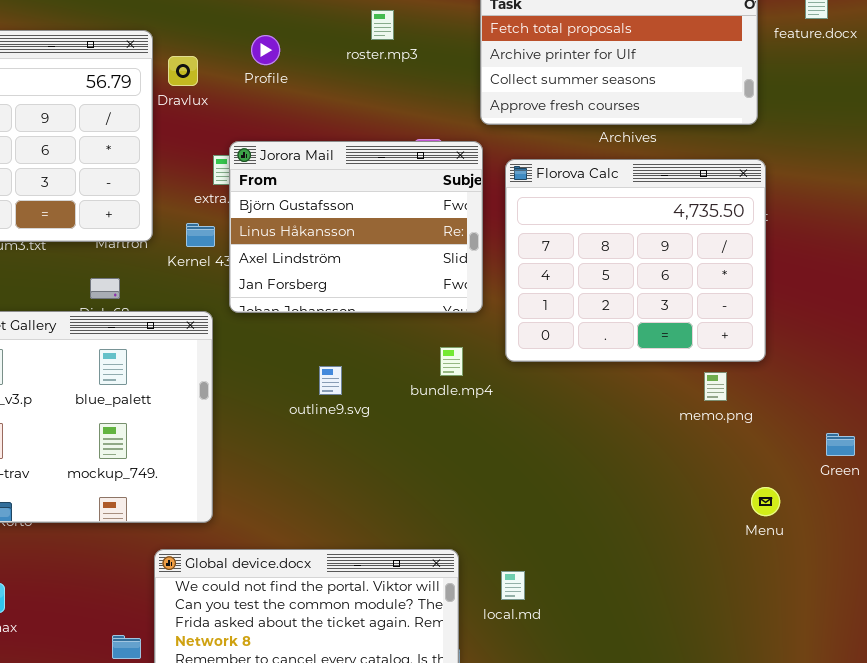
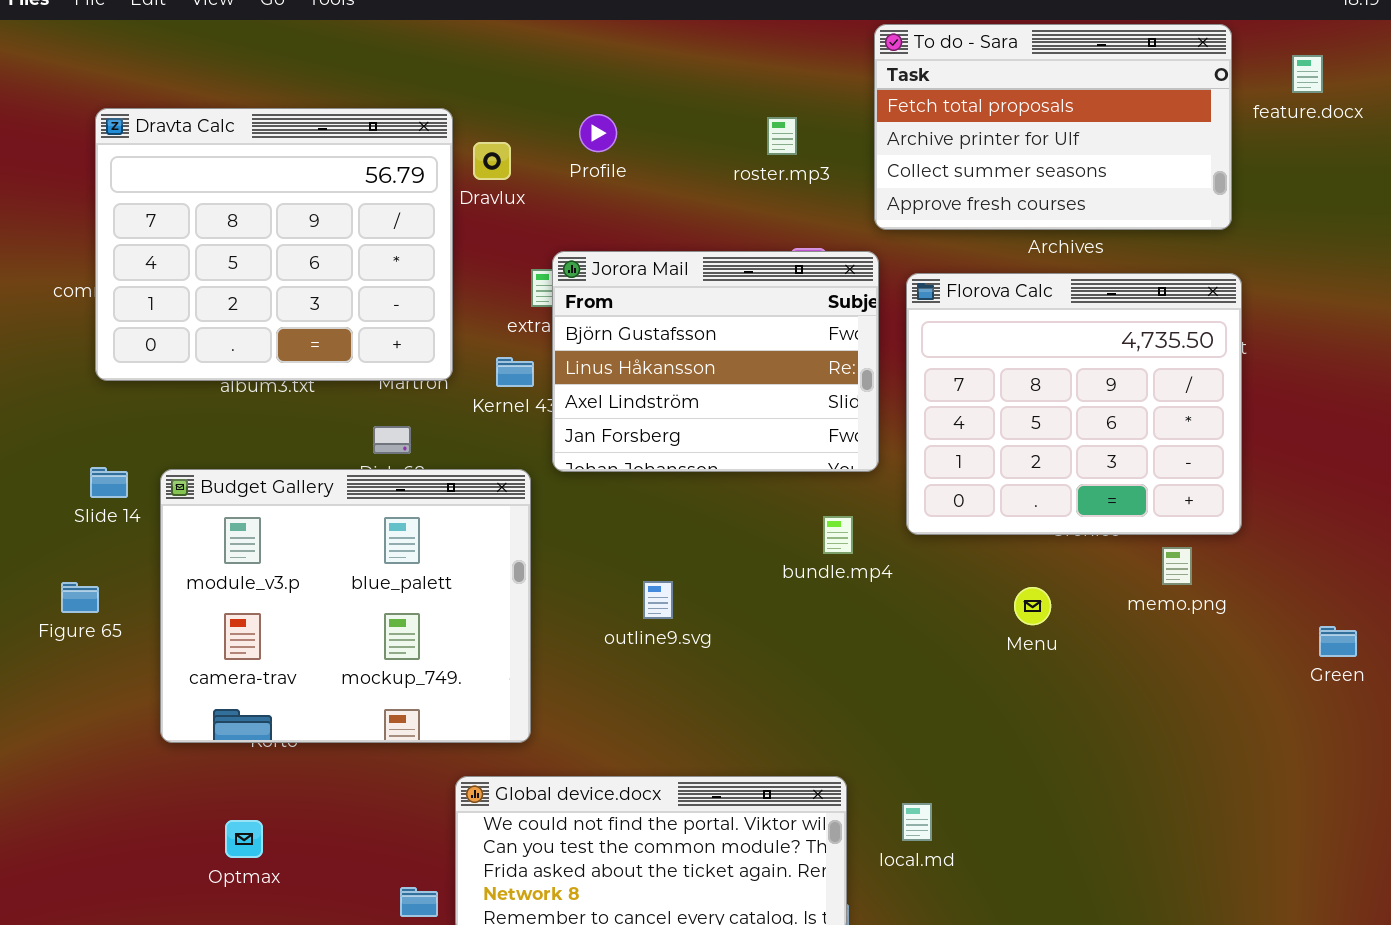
roster.mp3: [371,10,394,40] -> [767,117,797,155], moved
outline9.svg: [319,366,342,395] -> [643,581,673,619], moved
Menu: [751,487,780,516] -> [1014,587,1051,625], moved

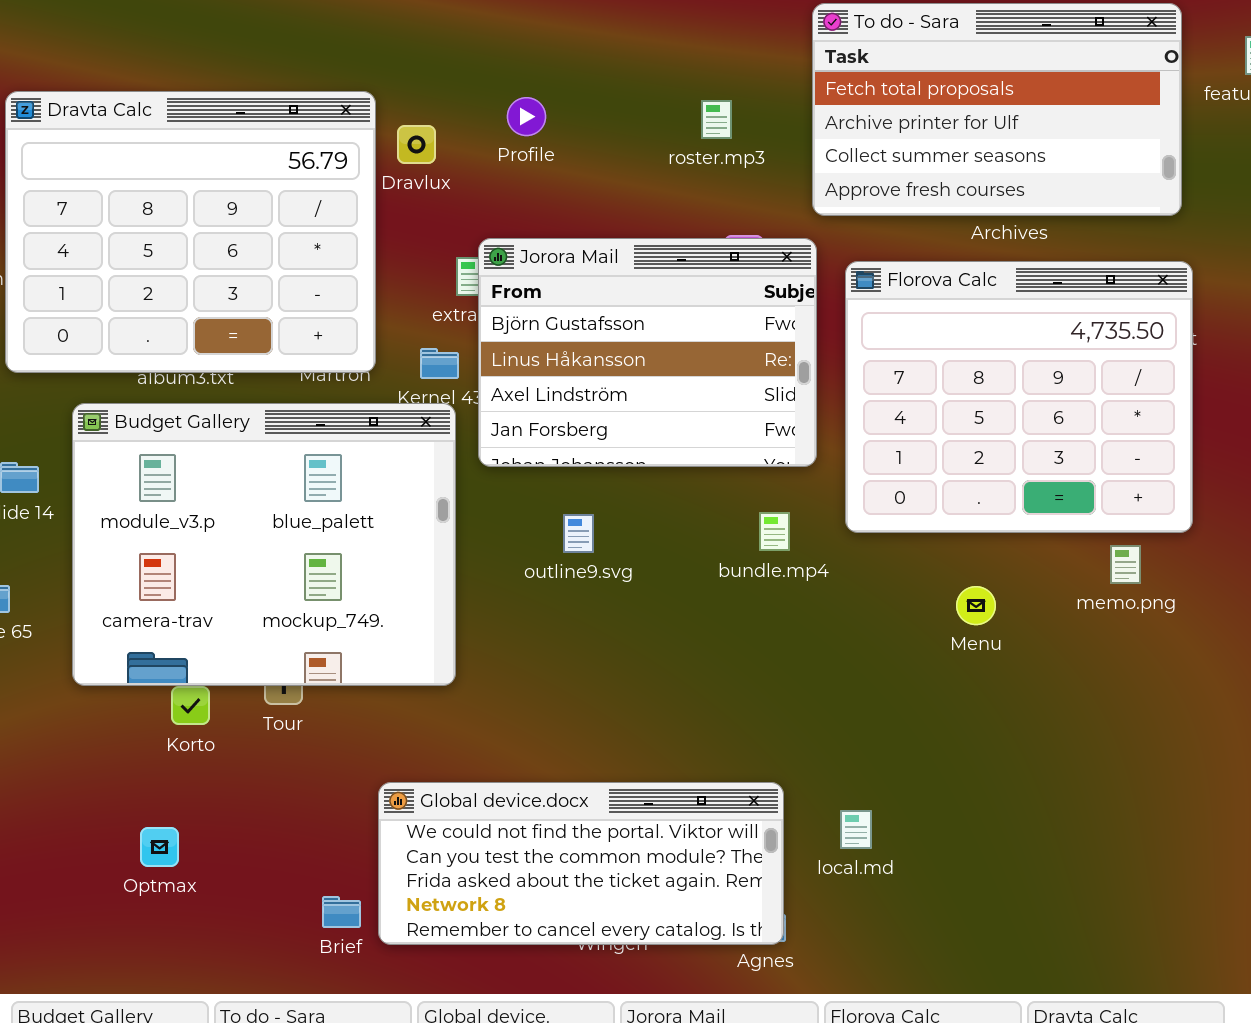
Budget Gallery: [160,469,531,743] -> [72,403,456,686], moved
outline9.svg: [643,581,673,619] -> [563,514,594,553], moved

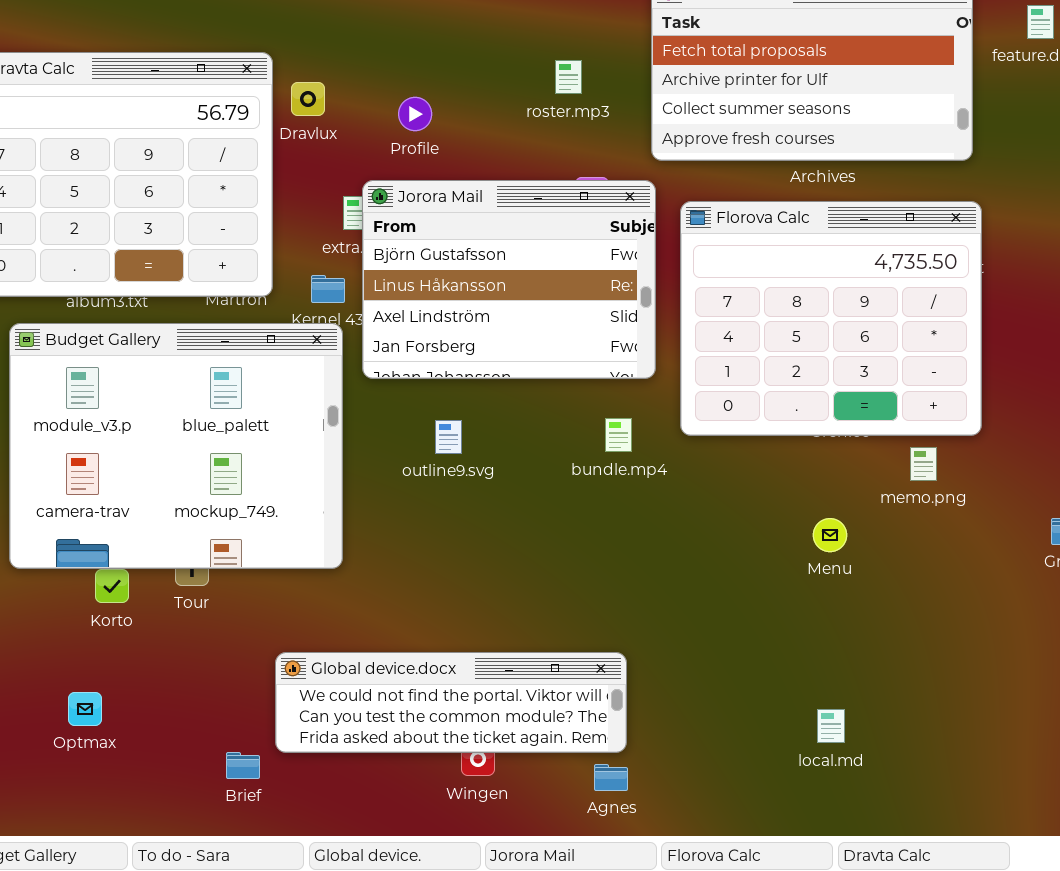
Profile: [507,97,546,136] -> [398,97,432,131], moved
Menu: [956,586,996,625] -> [813,518,847,552], moved
Global device.docx: [378,782,784,945] -> [275,652,627,753], resized
local.md: [840,810,872,849] -> [817,709,845,743], moved

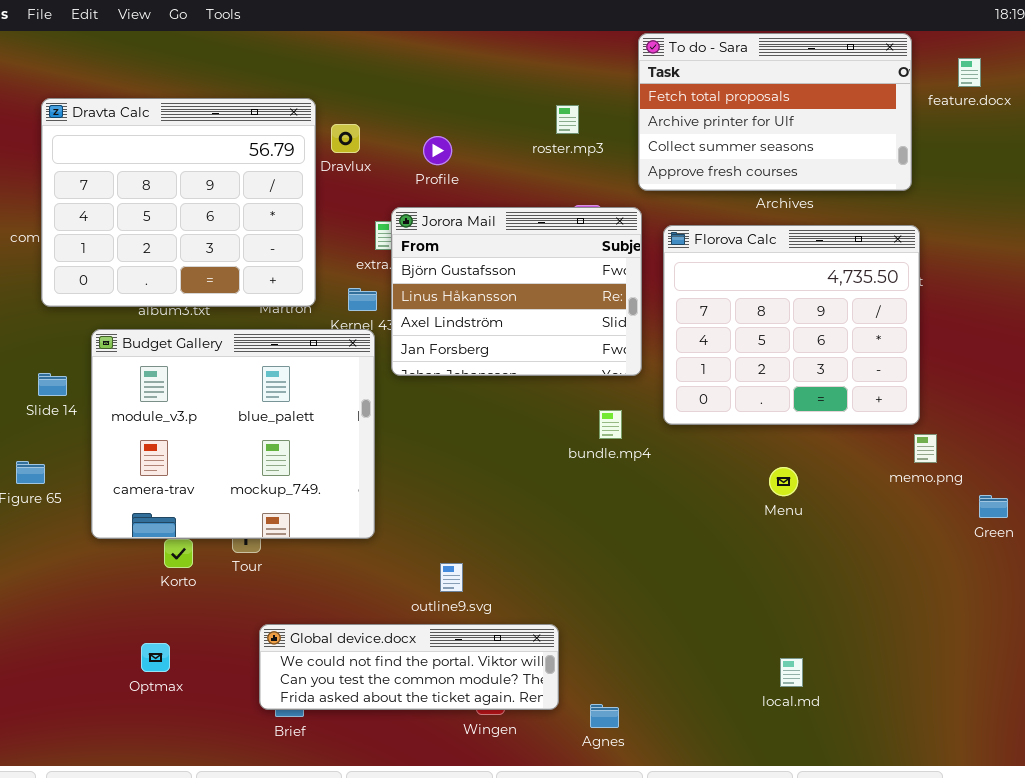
outline9.svg: [435,420,462,454] -> [440,563,463,592], moved
memo.png: [910,447,937,481] -> [914,434,937,463], moved
Menu: [813,518,847,552] -> [769,467,798,496], moved
Global device.docx: [275,652,627,753] -> [259,624,559,710], moved

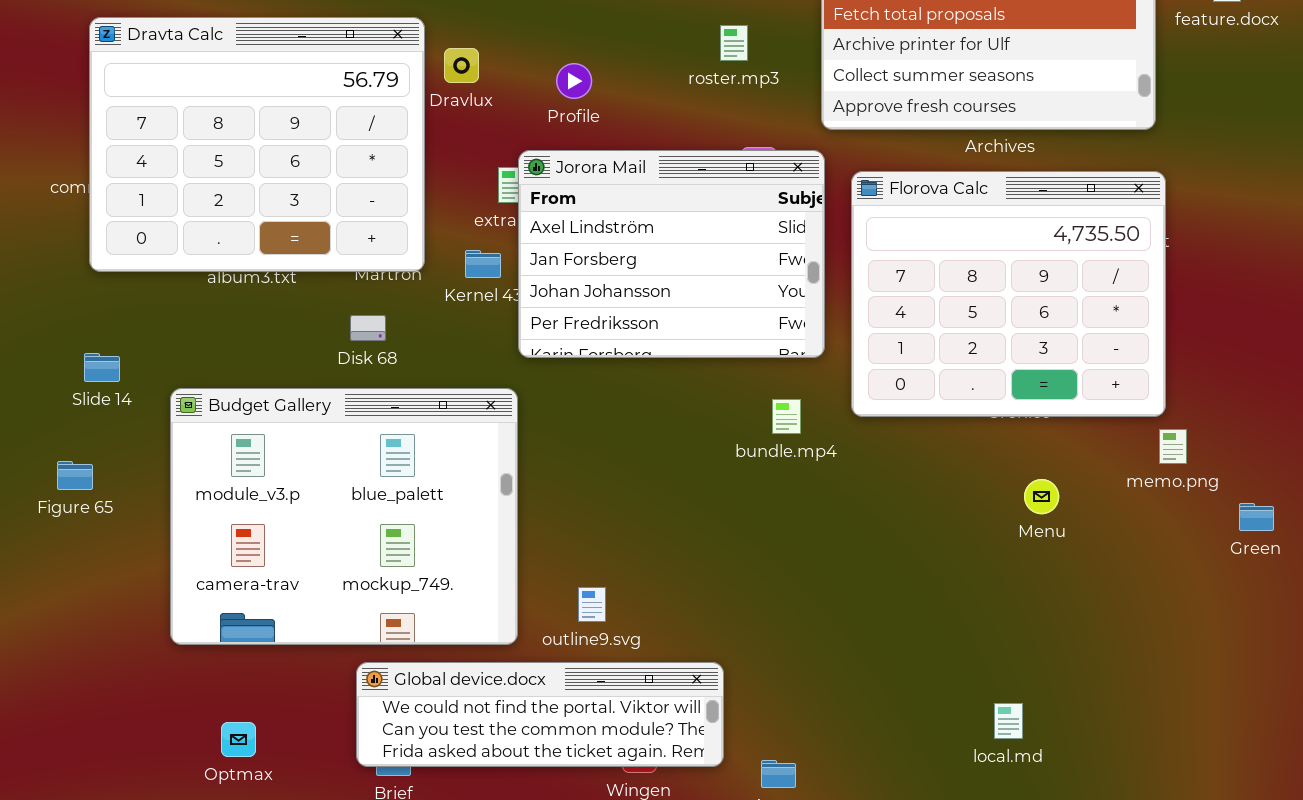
Jorora Mail: [391,207,642,376] -> [518,150,825,358], scrolled down 2 rows
Budget Gallery: [91,329,375,539] -> [170,388,518,645], moved
Menu: [769,467,798,496] -> [1024,479,1059,514], moved
Optmax: [141,643,170,672] -> [221,722,256,757], moved

